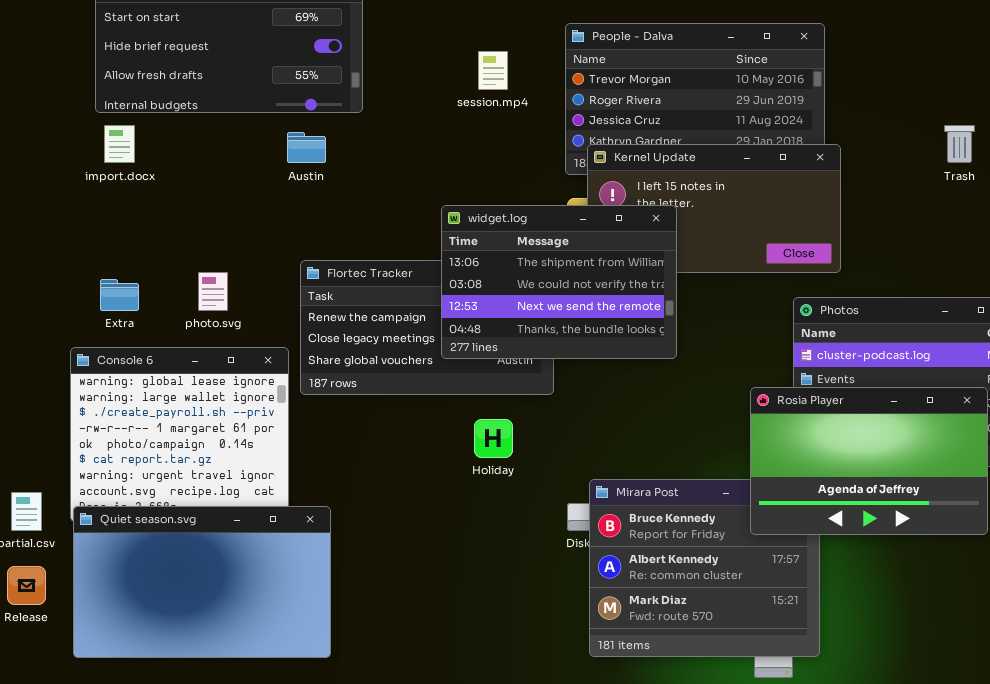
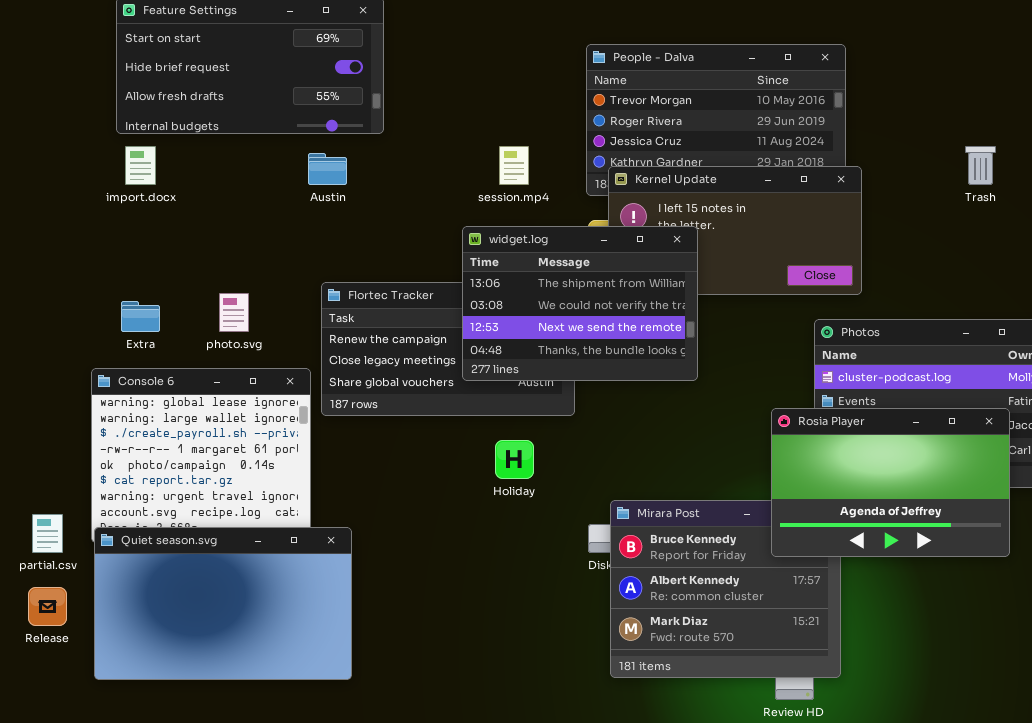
session.mp4: [478,51,508,90] -> [499,146,529,185], moved

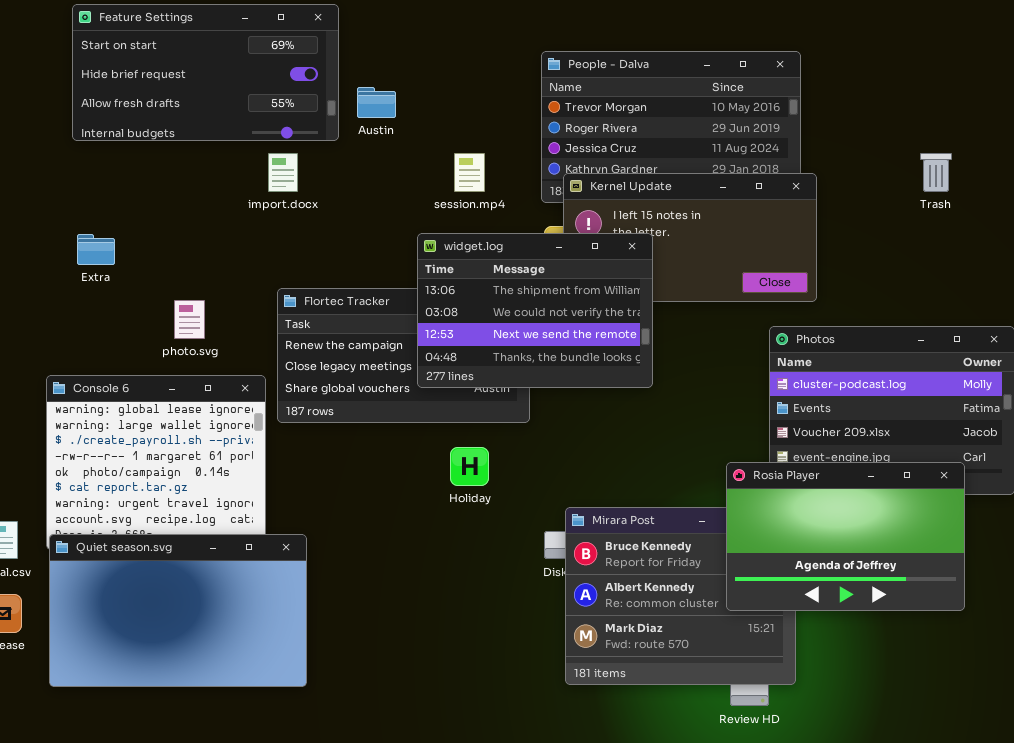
import.docx: [125,146,156,185] -> [268,153,298,192], moved
Austin: [308,153,347,185] -> [357,87,396,118], moved
Extra: [121,301,160,332] -> [77,234,115,265], moved
Rosia Player: [771,408,1010,557] -> [726,462,965,611], moved

